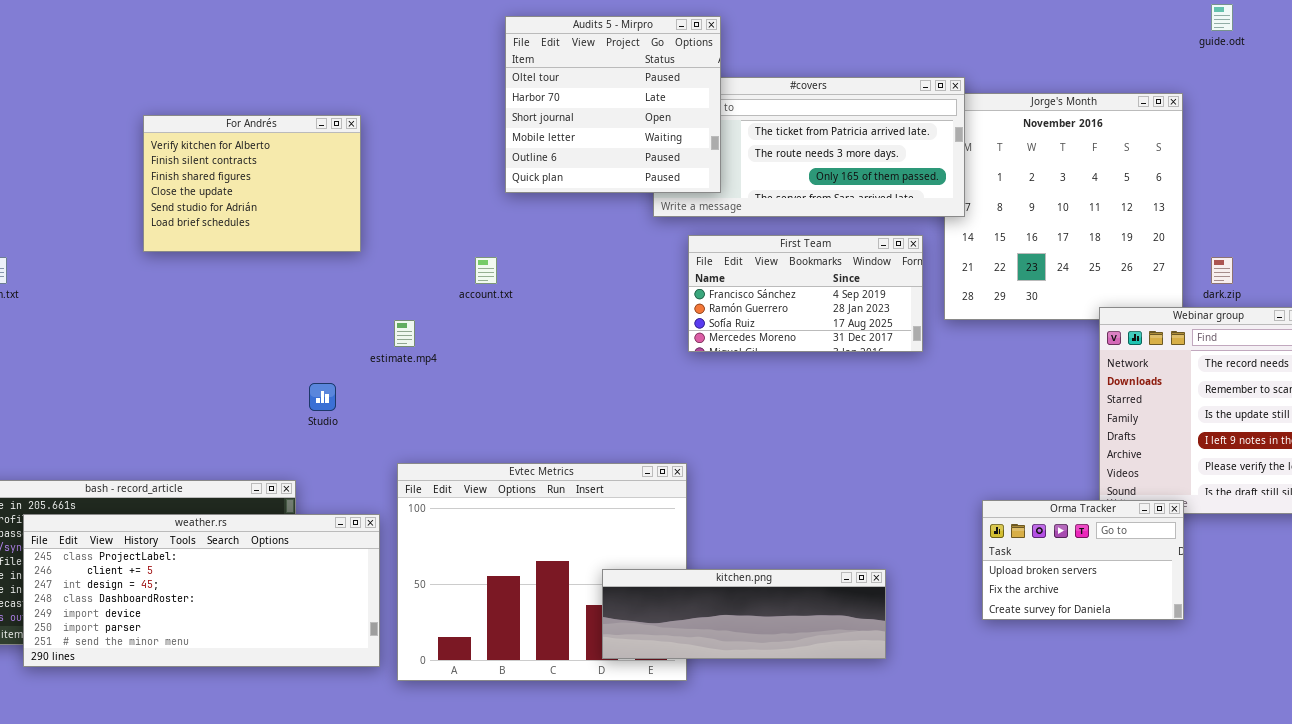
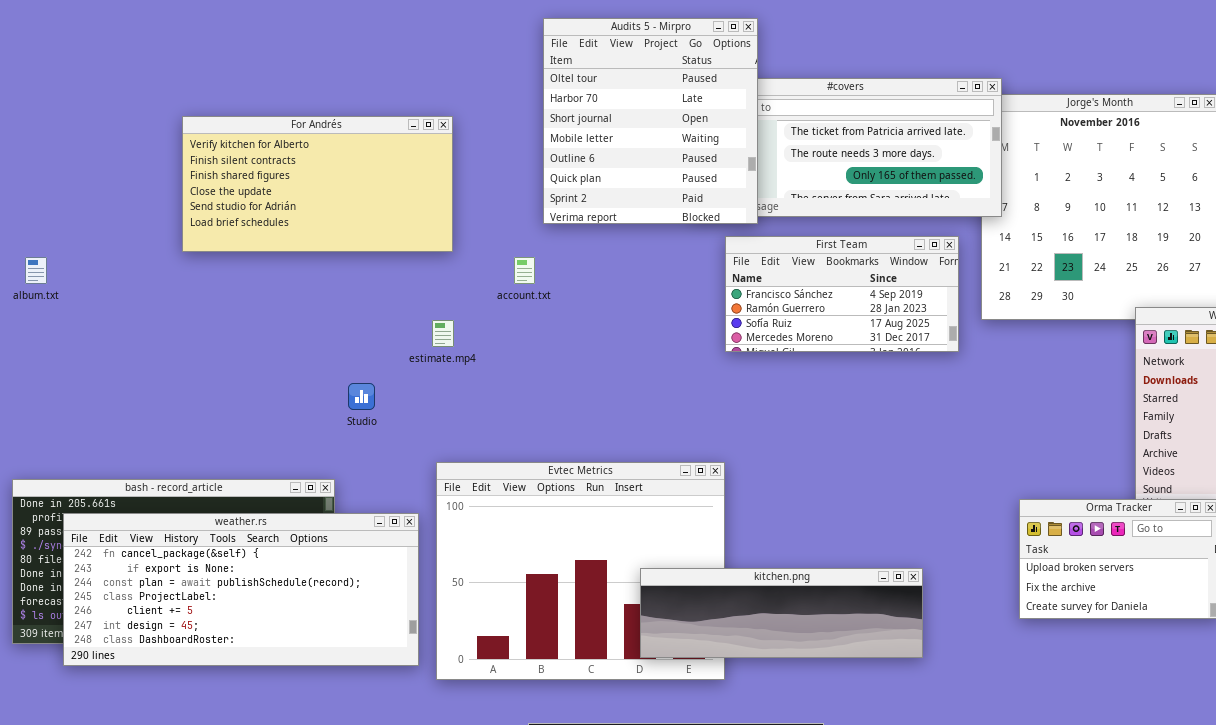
Audits 5 - Mirpro: [505,16,721,193] -> [543,18,758,224], resized
For Andrés: [143,115,361,252] -> [182,116,453,252], resized
weather.rs: [23,514,380,667] -> [63,513,419,666], scrolled up 3 rows

